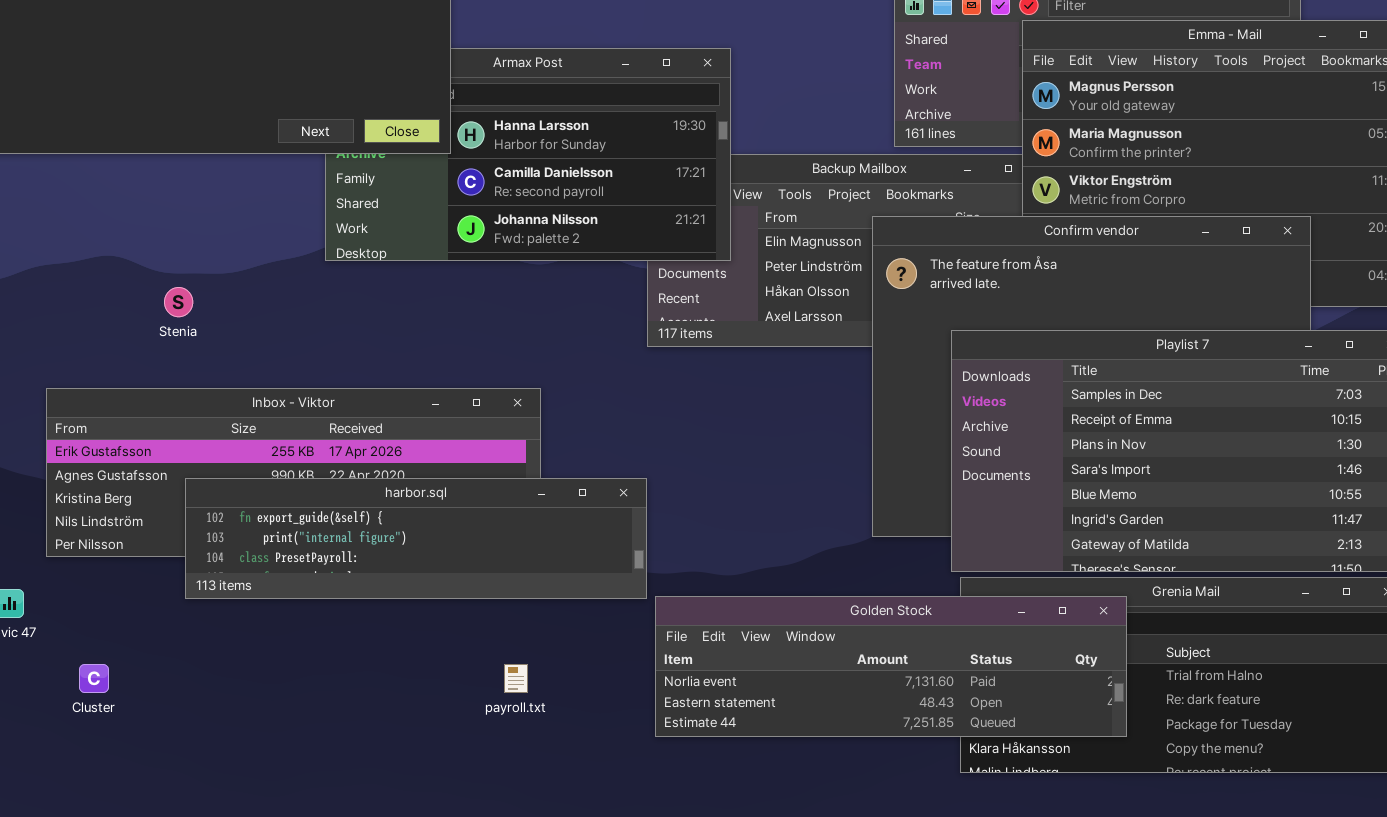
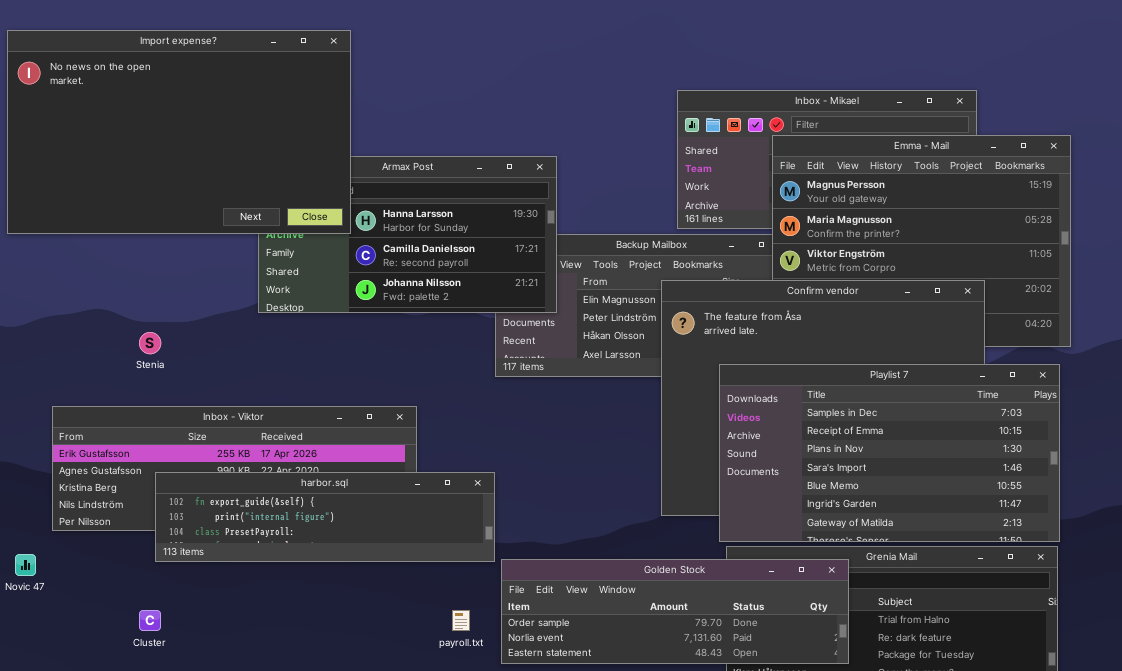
Golden Stock: [655,596,1127,737] -> [501,559,849,664], scrolled up 1 row
Cluster: [79,664,109,693] -> [139,610,161,631], moved
payroll.txt: [504,664,528,693] -> [452,610,470,631], moved

